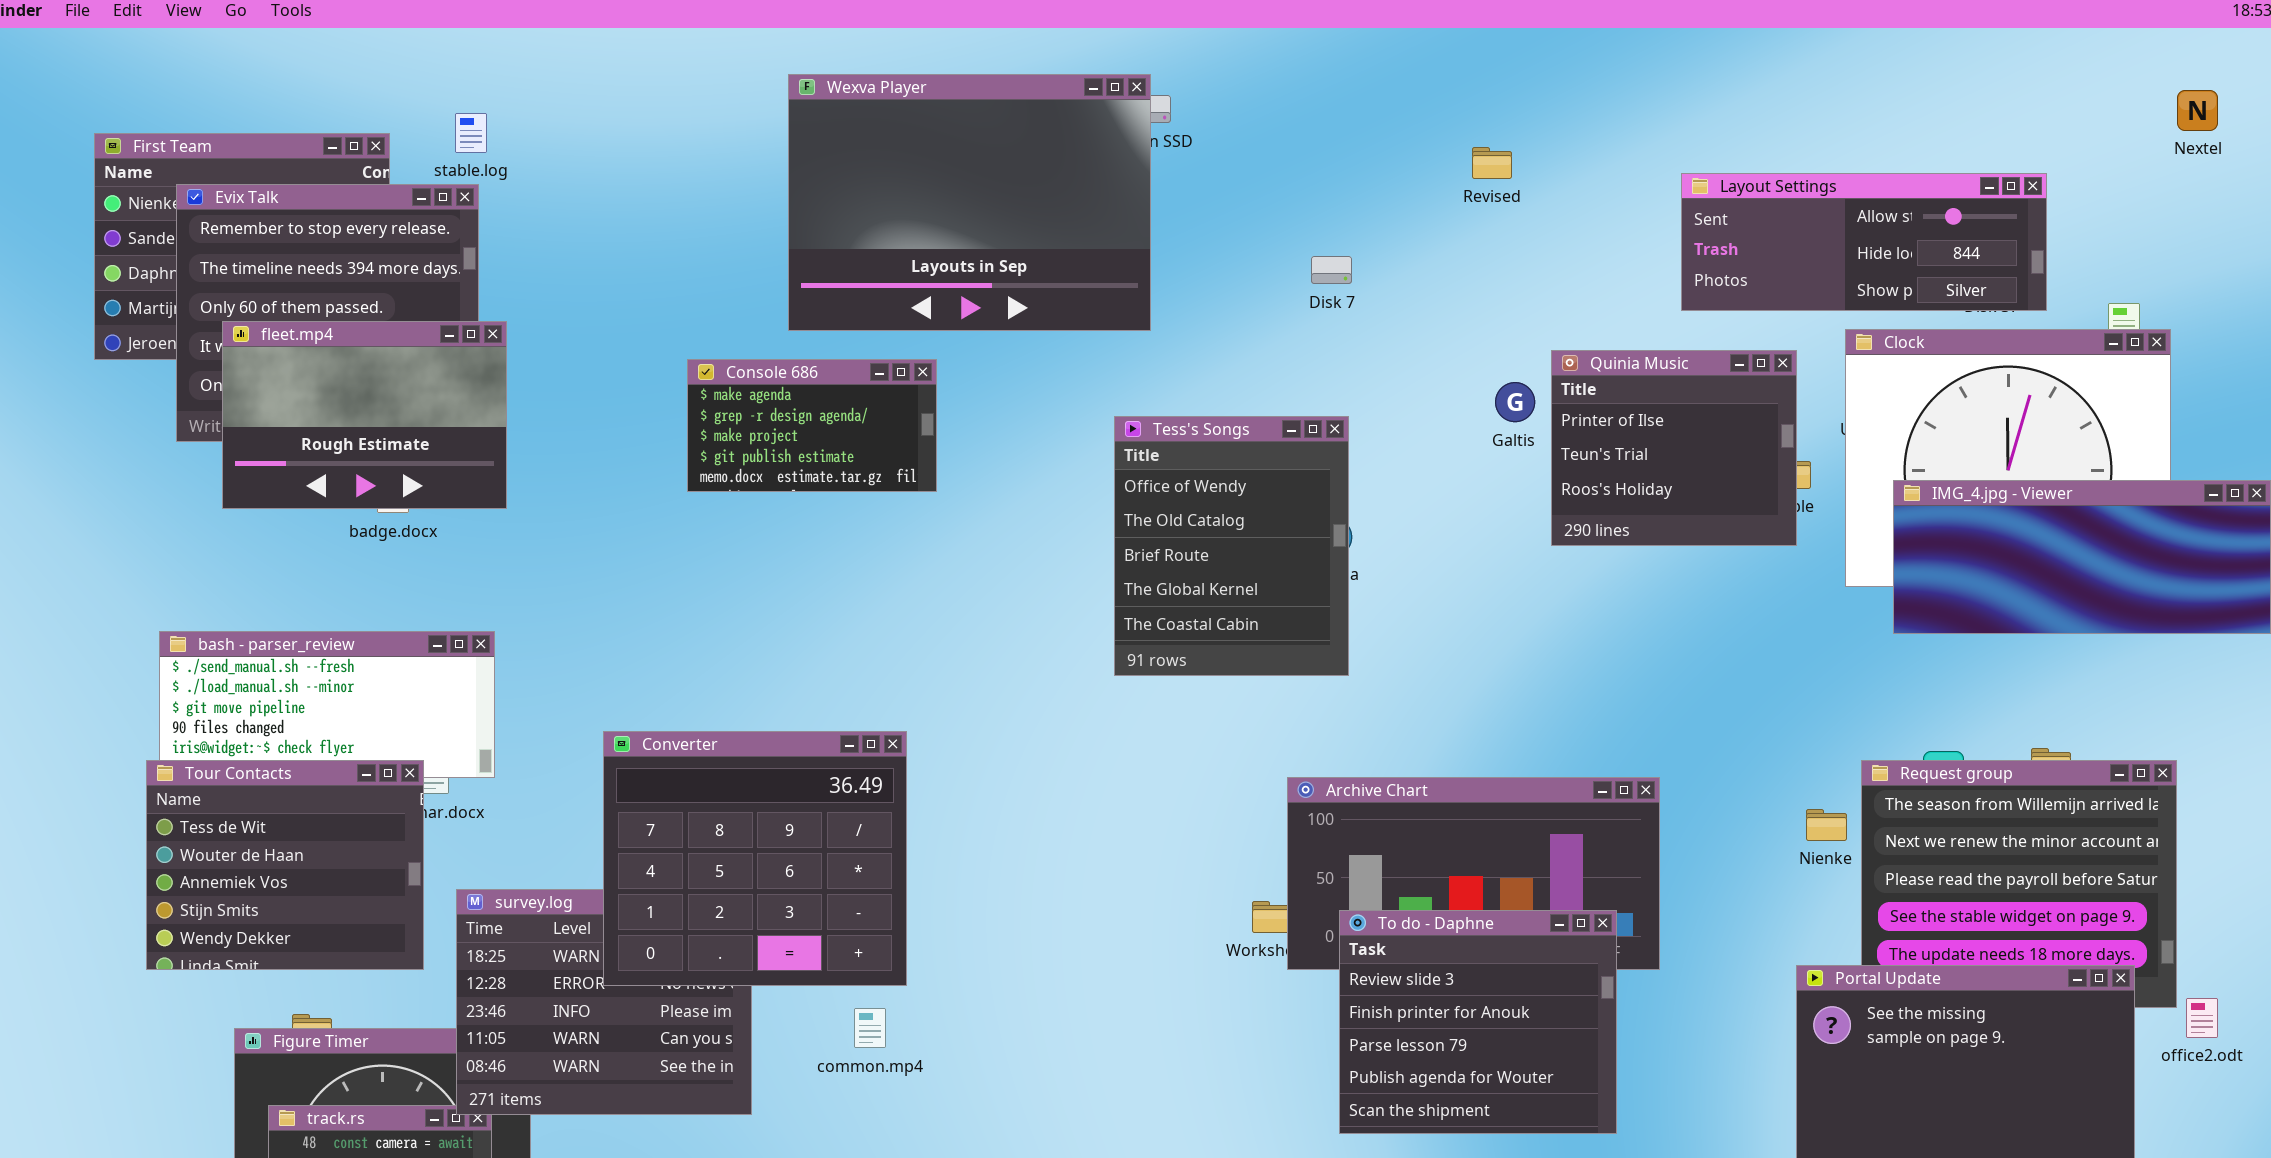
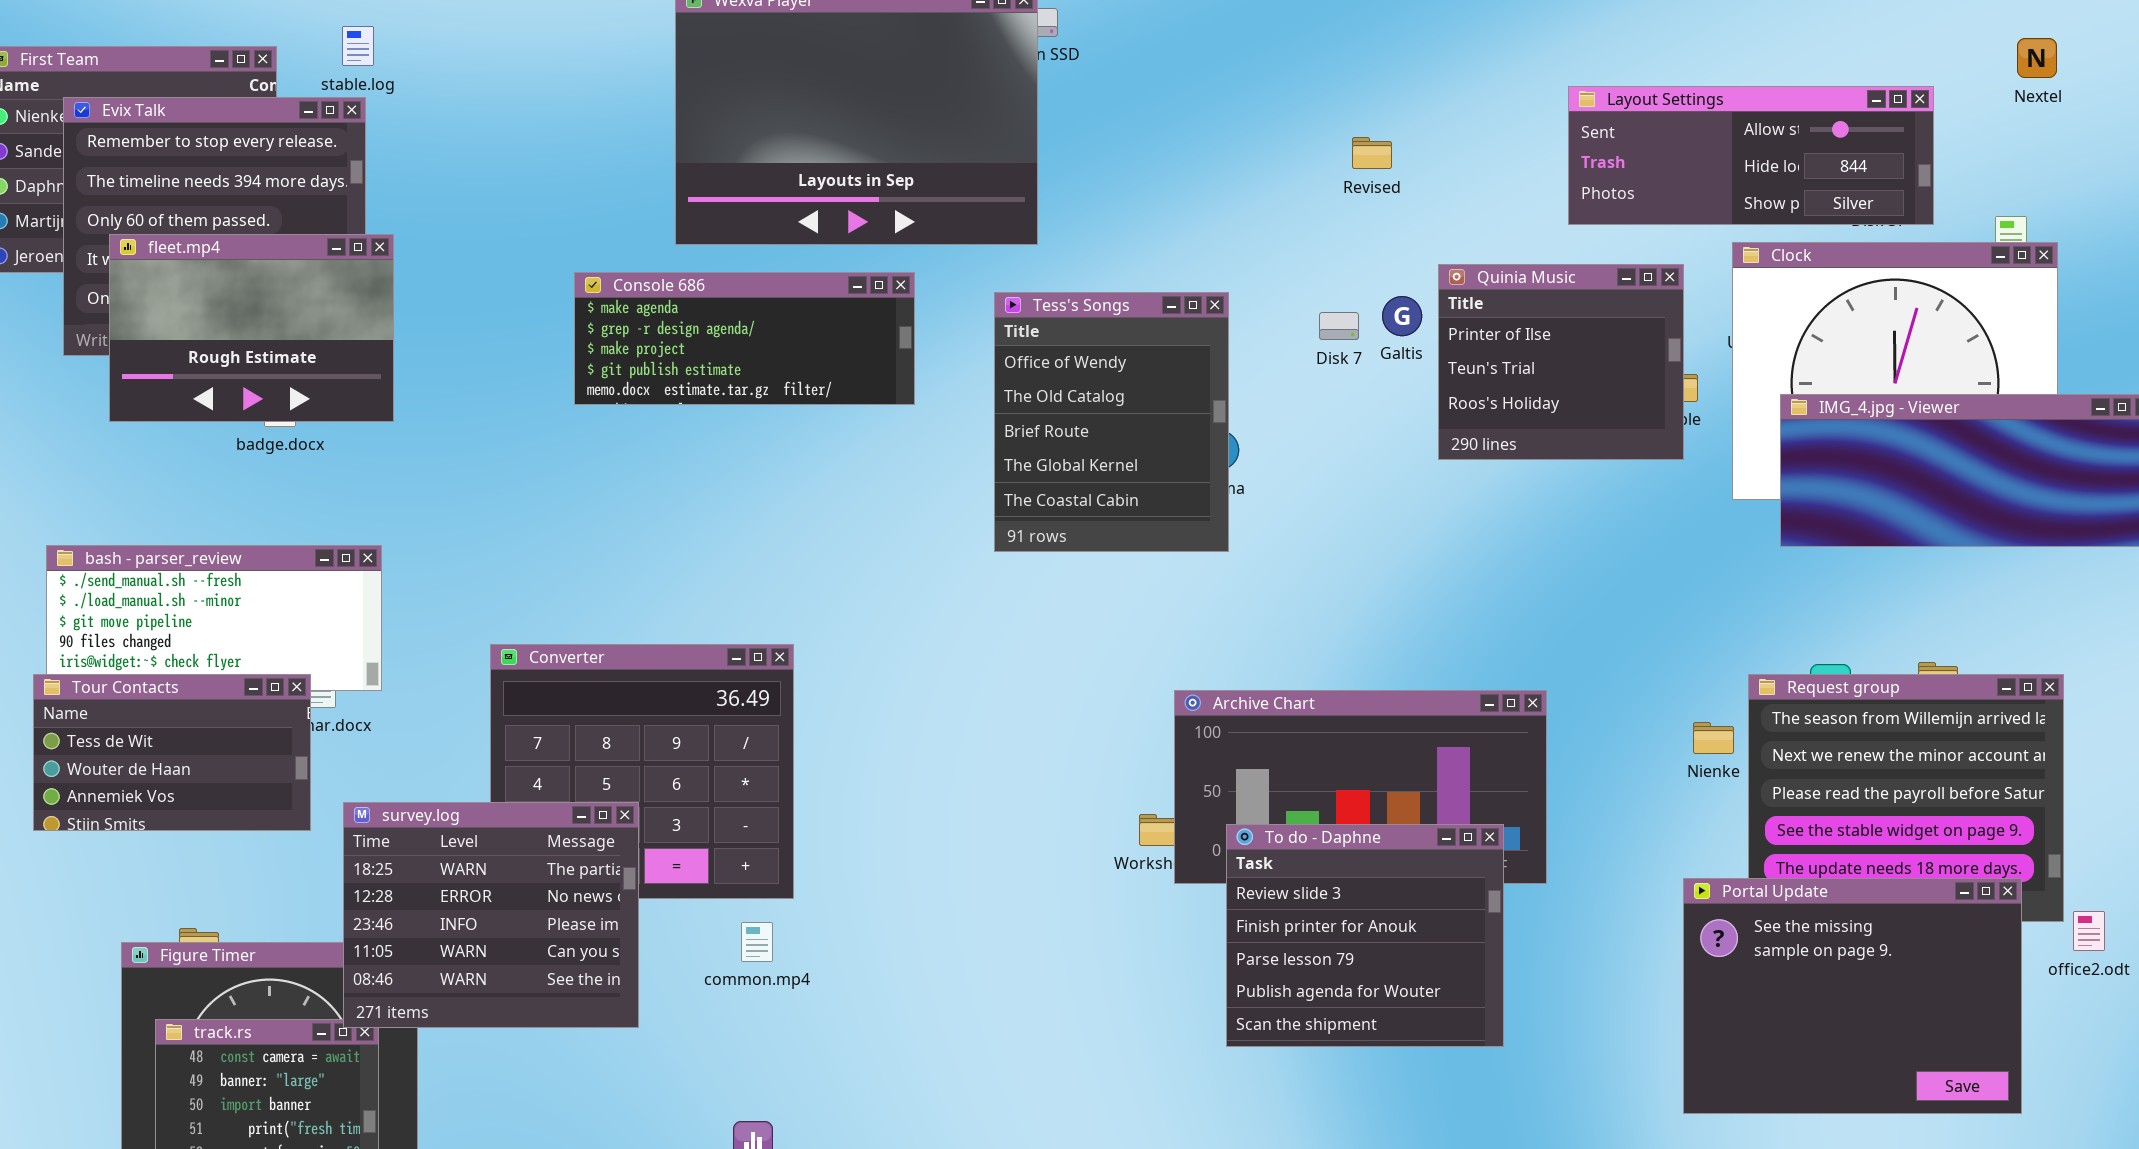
Nextel: [2177,90,2218,131] -> [2017,38,2057,78], moved
Revised: [1472,147,1512,179] -> [1352,137,1392,169], moved
Disk 7: [1311,256,1352,284] -> [1319,312,1359,340], moved
Console 686: [687,359,937,492] -> [574,272,915,405], resized
Tess's Songs: [1114,416,1349,676] -> [994,292,1229,552], moved
Tour Contacts: [146,760,424,970] -> [33,674,311,831], resized
survey.log: [456,889,752,1115] -> [343,802,639,1028], raised

